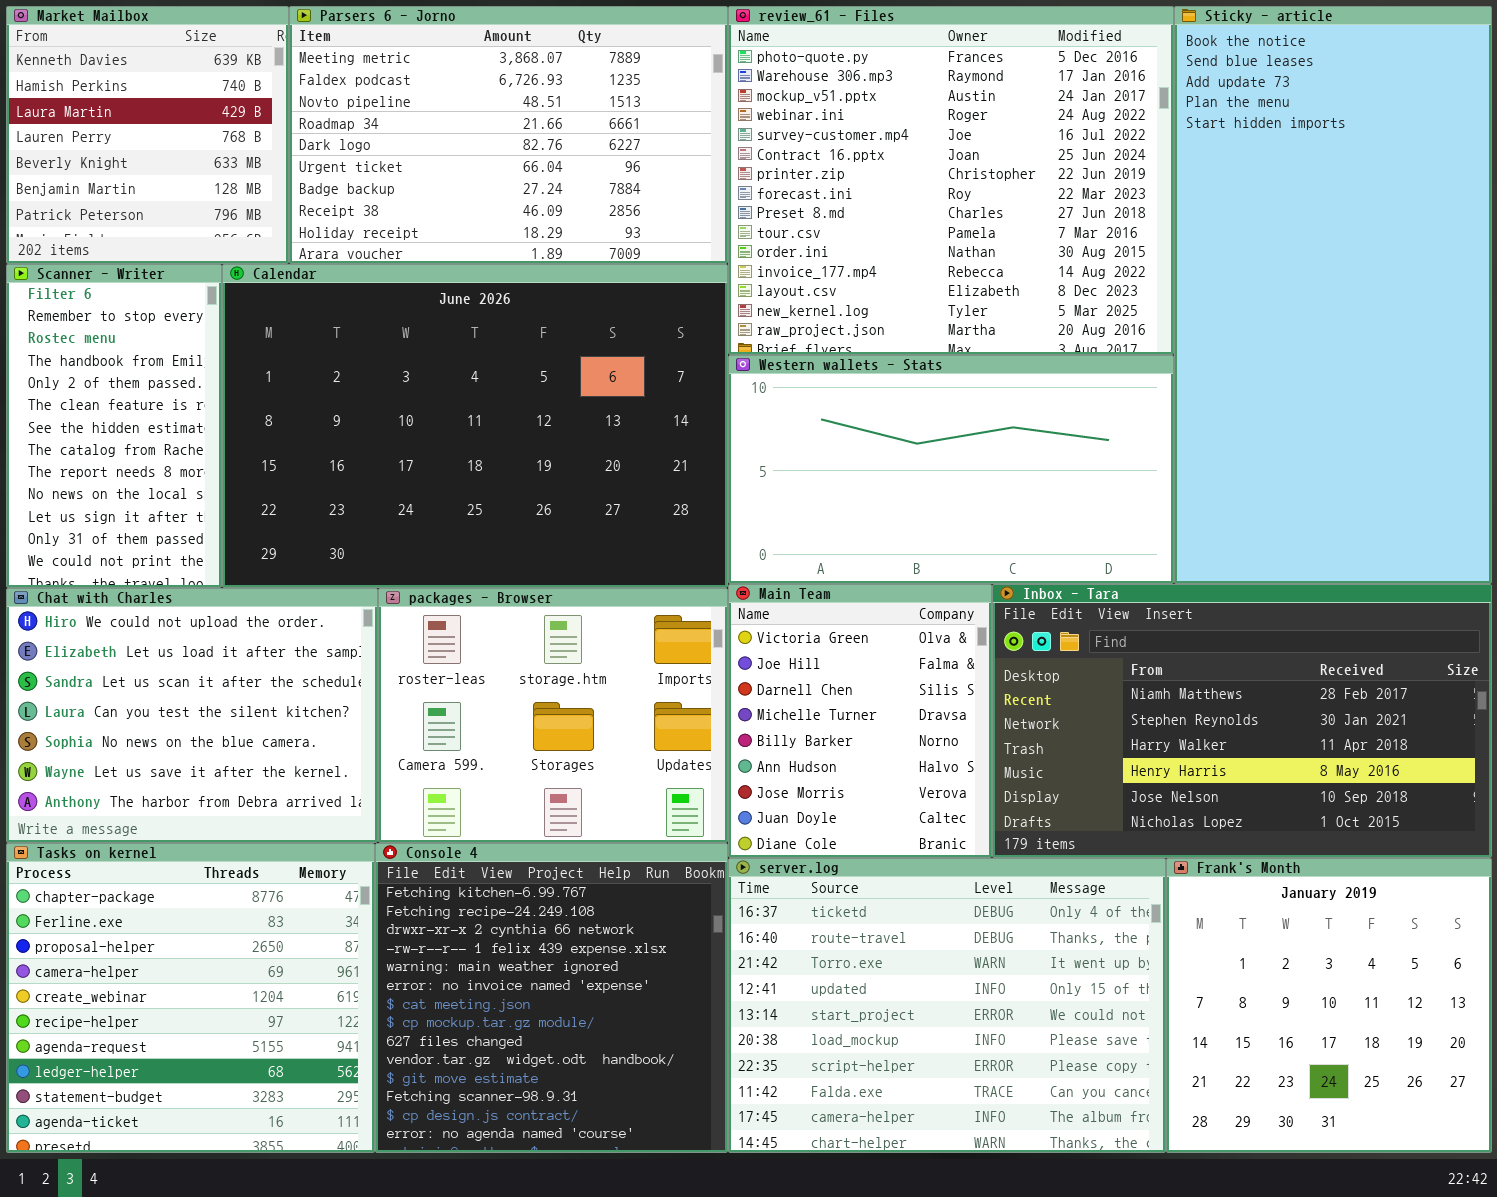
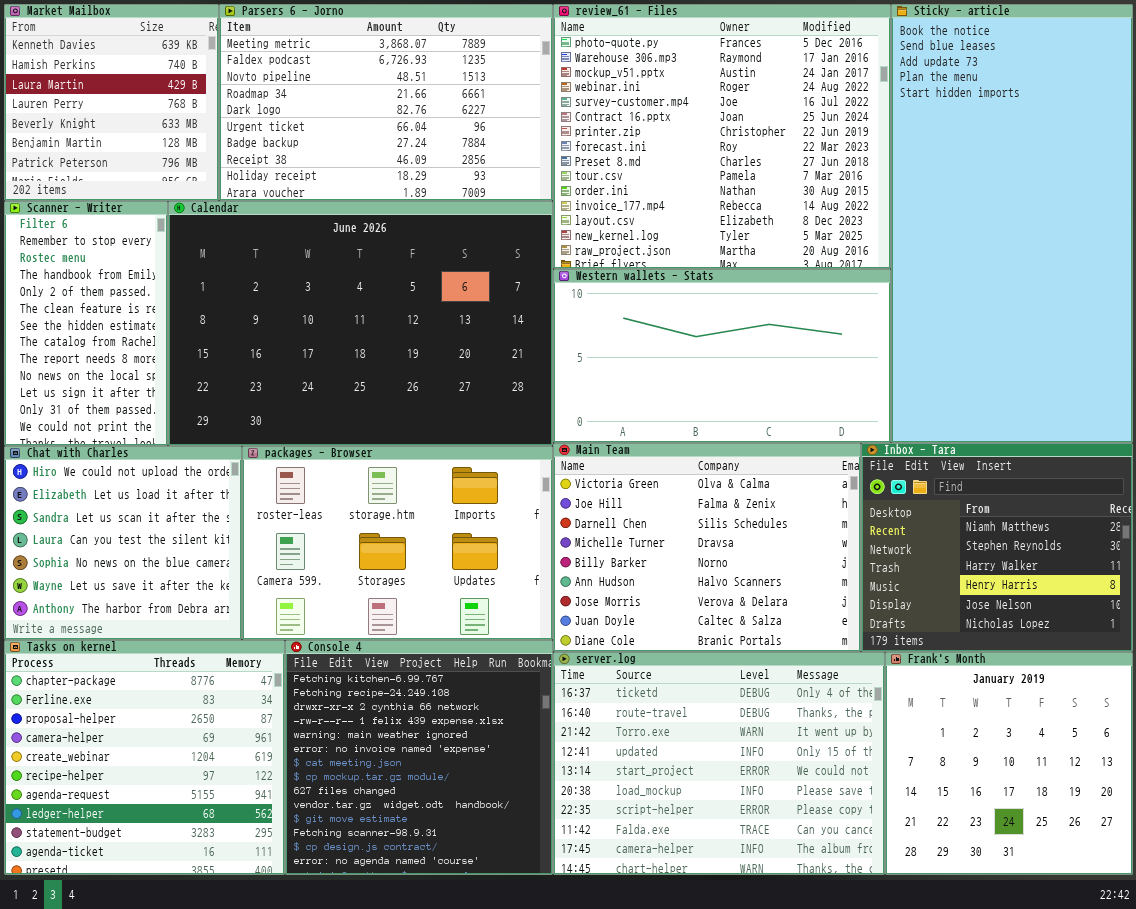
Main Team: [728,584,992,858] -> [553,443,861,652], resized
Inbox - Tara: [992,584,1492,858] -> [861,443,1133,652], resized
Chat with Charles: [6,588,378,843] -> [4,446,242,640], resized
packages - Browser: [378,588,728,843] -> [242,446,553,640], resized

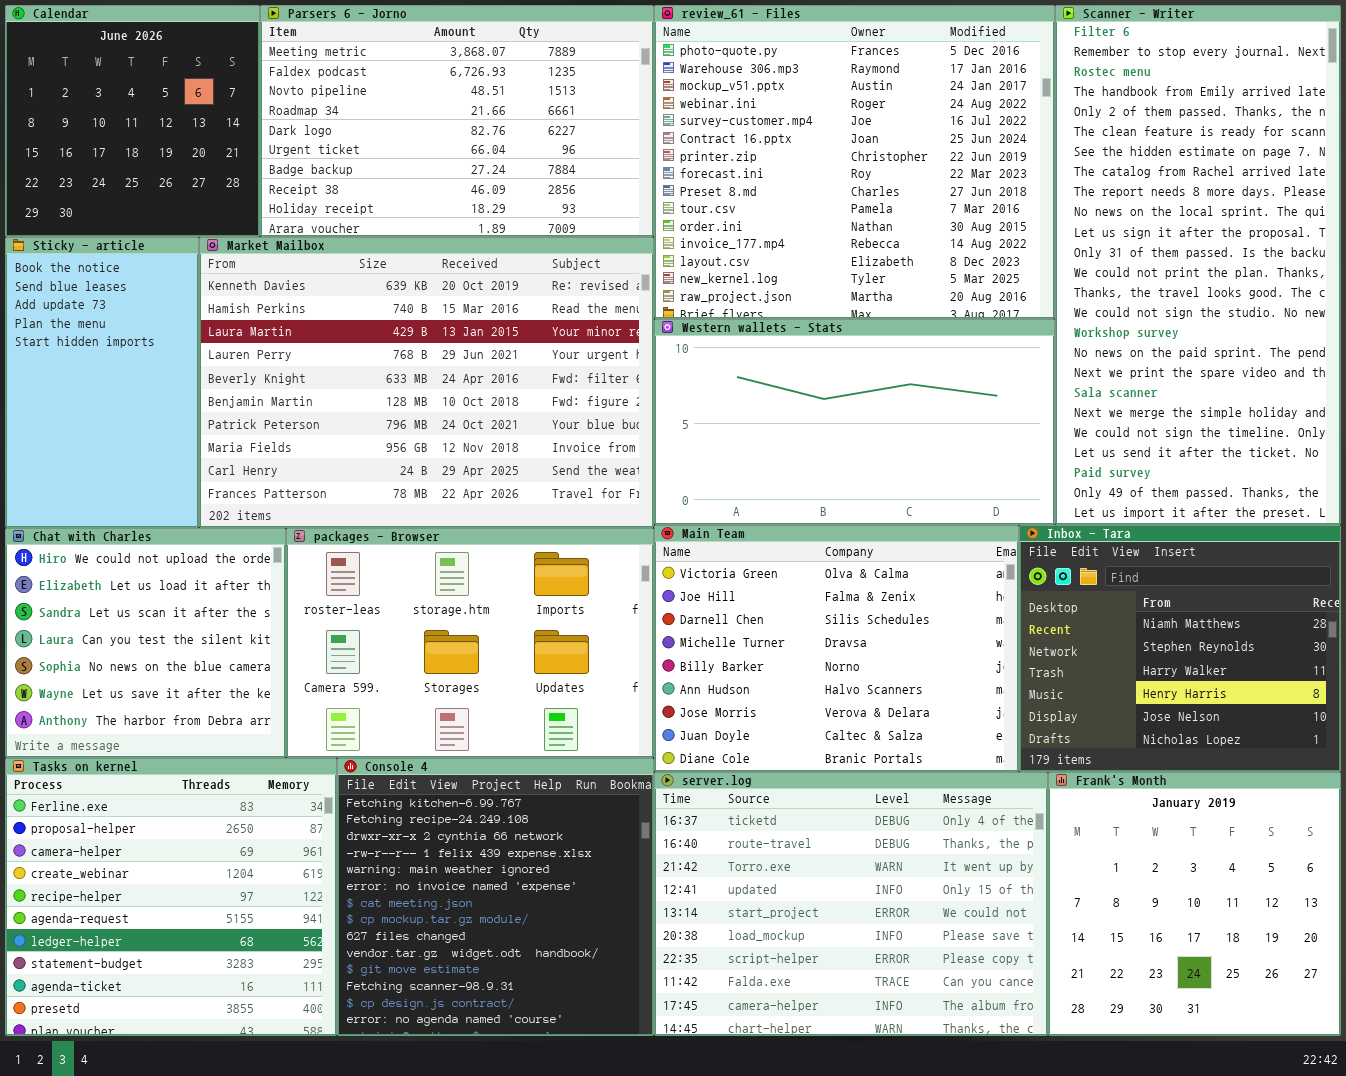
Market Mailbox: [4,4,219,201] -> [199,237,654,528], moved, resized
Sticky - article: [891,4,1133,443] -> [5,237,199,528], moved, resized
Scanner - Writer: [4,201,168,446] -> [1055,5,1341,525], moved, resized
Calendar: [168,201,553,446] -> [5,5,260,237], moved, resized
Tasks on kernel: [4,640,285,875] -> [5,758,337,1036], scrolled down 1 row

